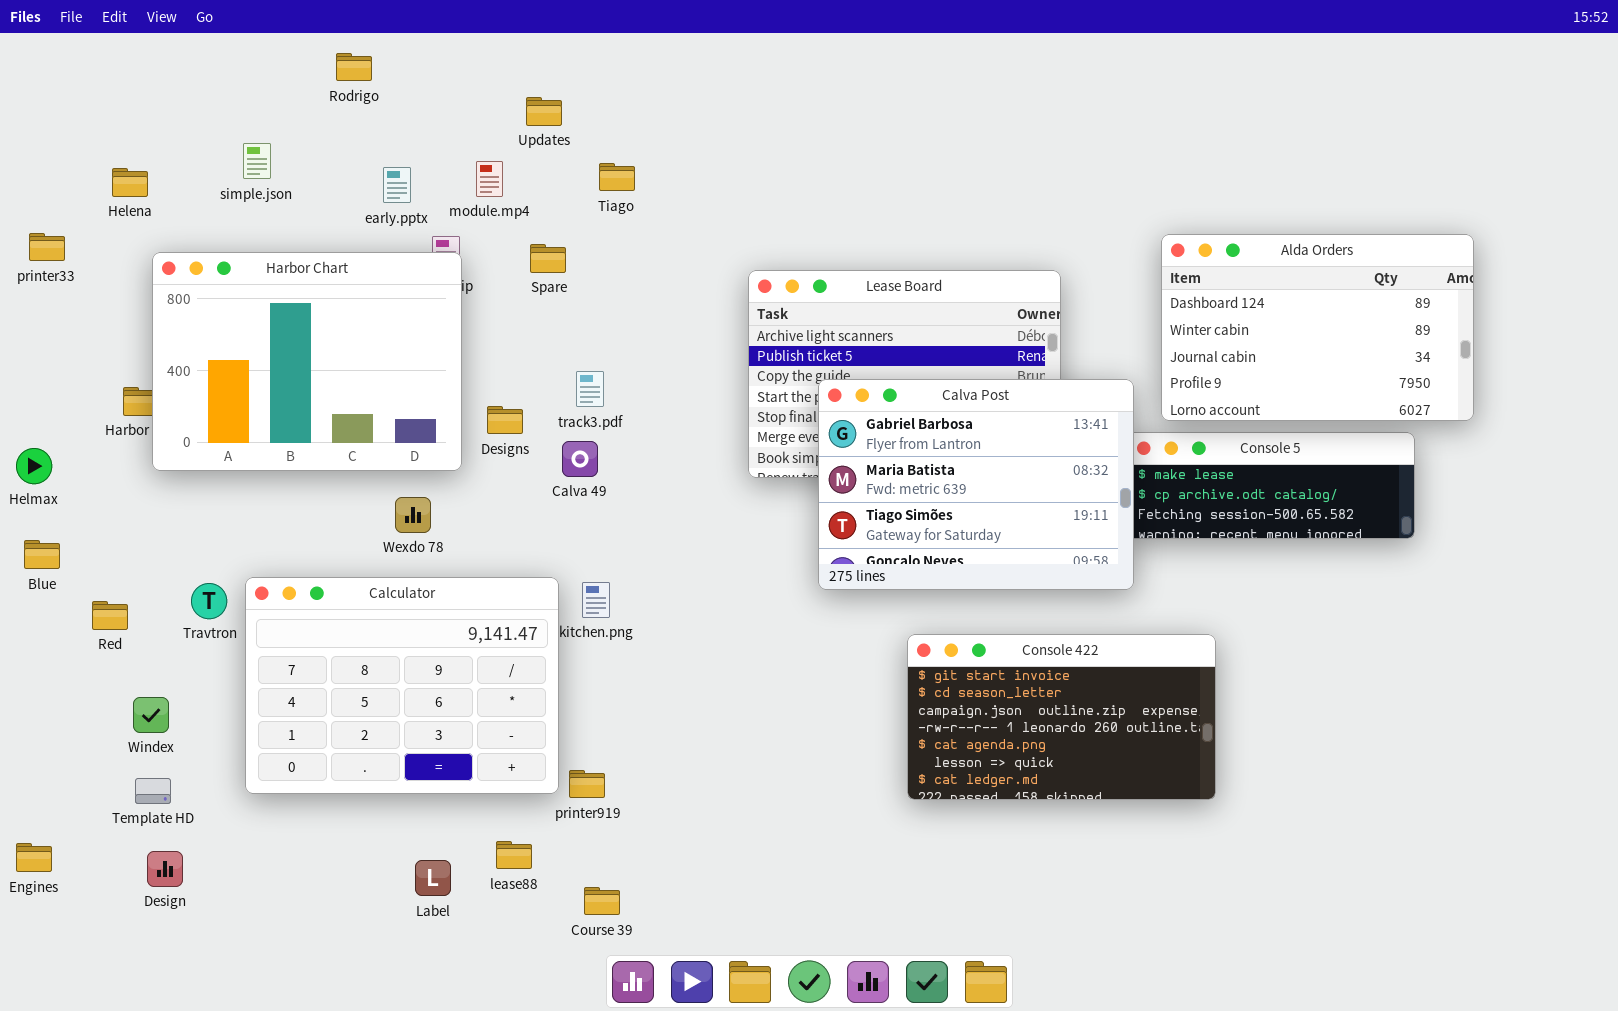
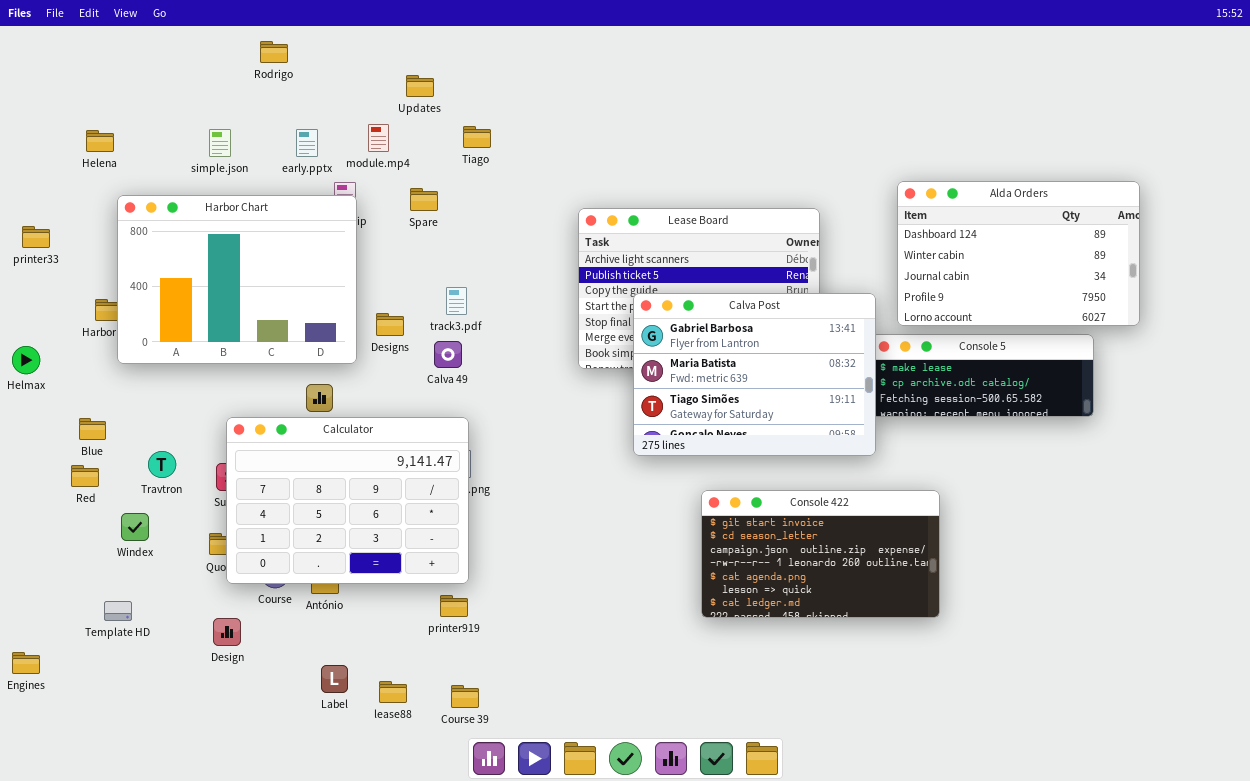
simple.json: [243,143,271,179] -> [209,129,231,157], moved
printer33: [29,233,65,261] -> [22,226,50,248], moved
Blue: [24,540,60,569] -> [79,418,106,440], moved
Calculator: [245,577,559,794] -> [226,417,469,584], moved
Windex: [133,697,169,733] -> [121,513,149,541], moved
lease88: [496,841,532,869] -> [379,681,407,703], moved
Design: [147,851,183,887] -> [213,618,241,646], moved

